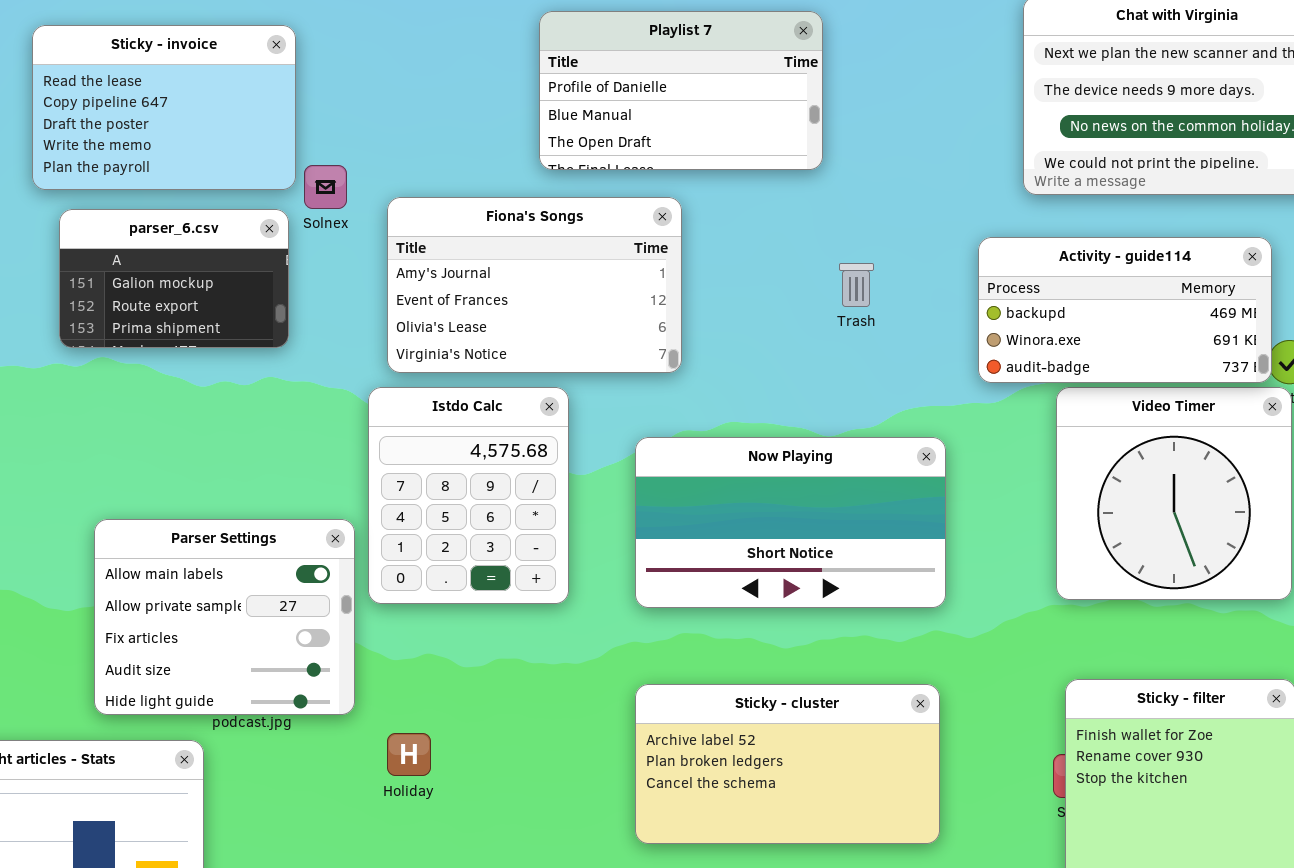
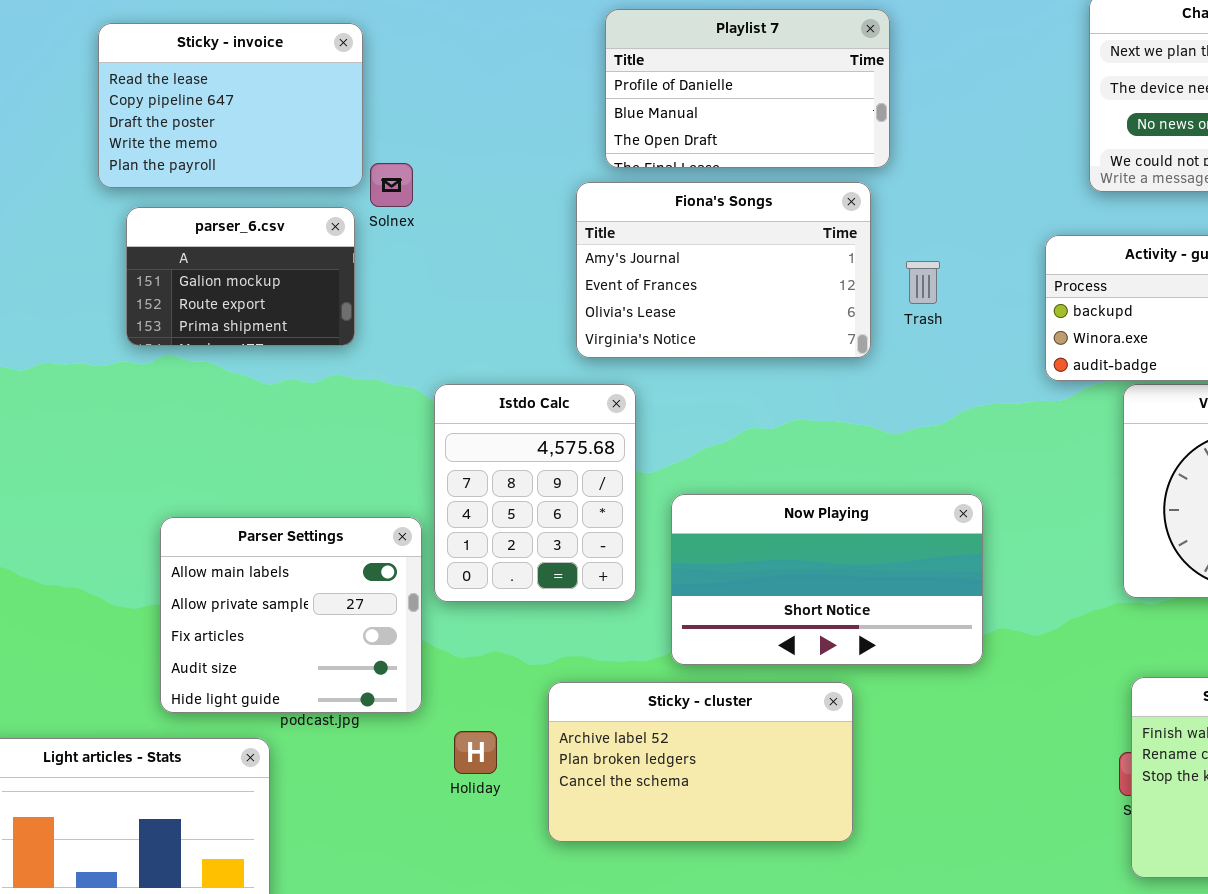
Fiona's Songs: [387,197,682,373] -> [576,182,871,358], moved
Now Playing: [635,437,946,608] -> [671,494,983,665], moved
Sticky - cluster: [635,684,940,844] -> [548,682,853,842], moved

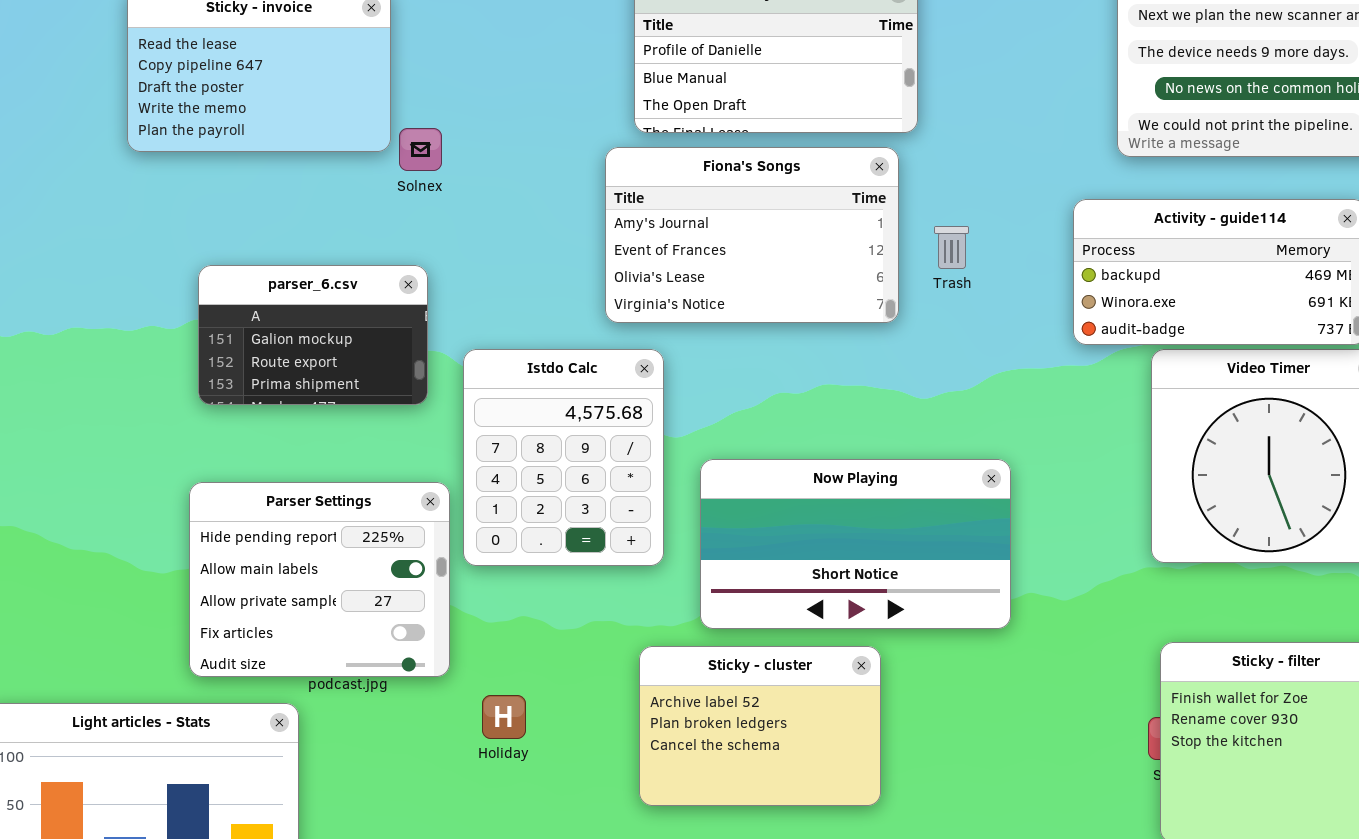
parser_6.csv: [126,207,355,346] -> [198,265,428,405], moved
Parser Settings: [160,517,422,713] -> [189,482,450,677], scrolled up 1 row
Sticky - cluster: [548,682,853,842] -> [639,646,881,806], resized

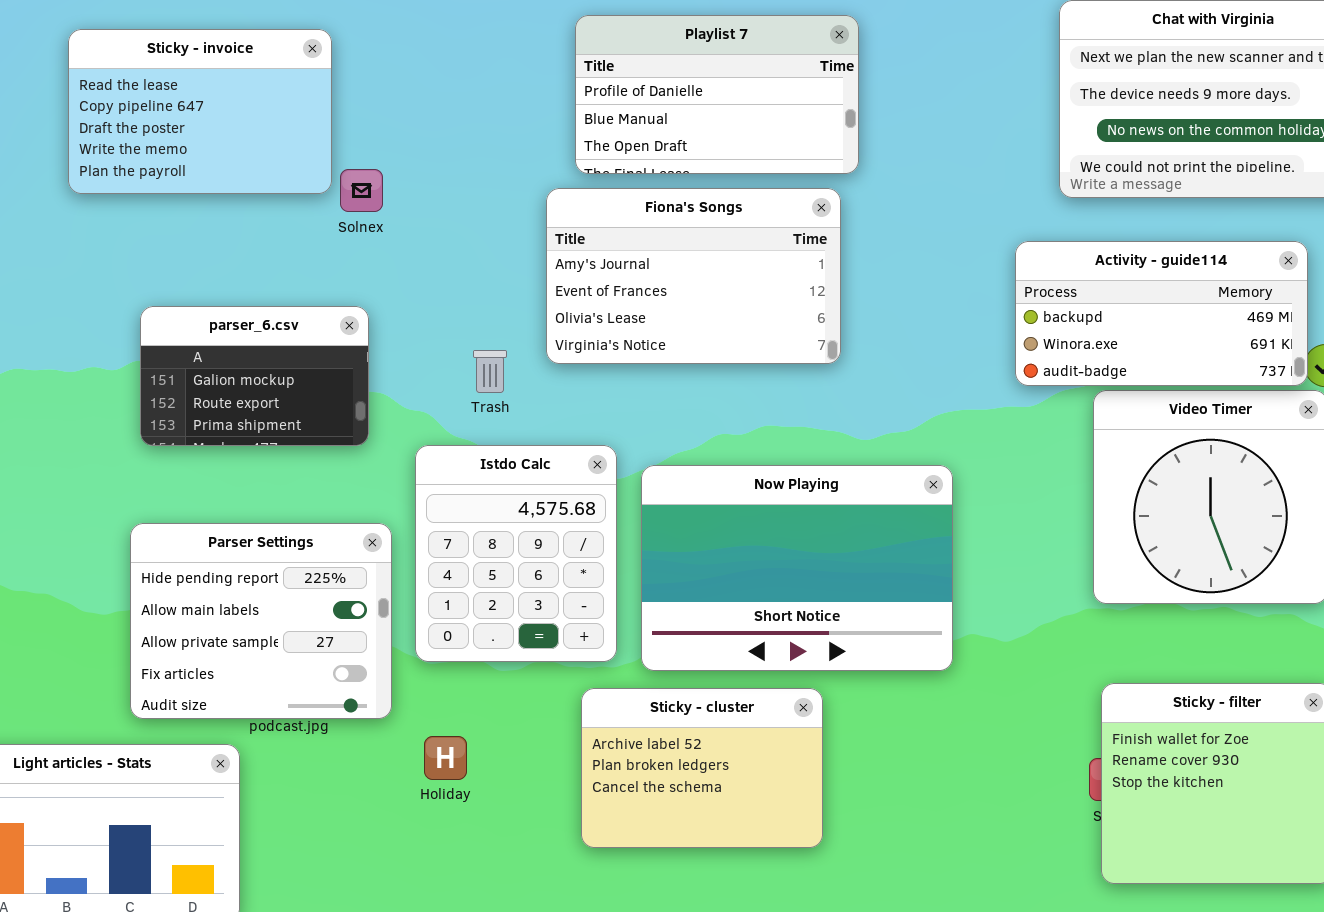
Trash: [934,226,969,269] -> [473,350,507,393], moved
Istdo Calc: [463,349,664,566] -> [415,445,617,662], moved
Now Playing: [700,459,1011,629] -> [641,465,953,671], resized

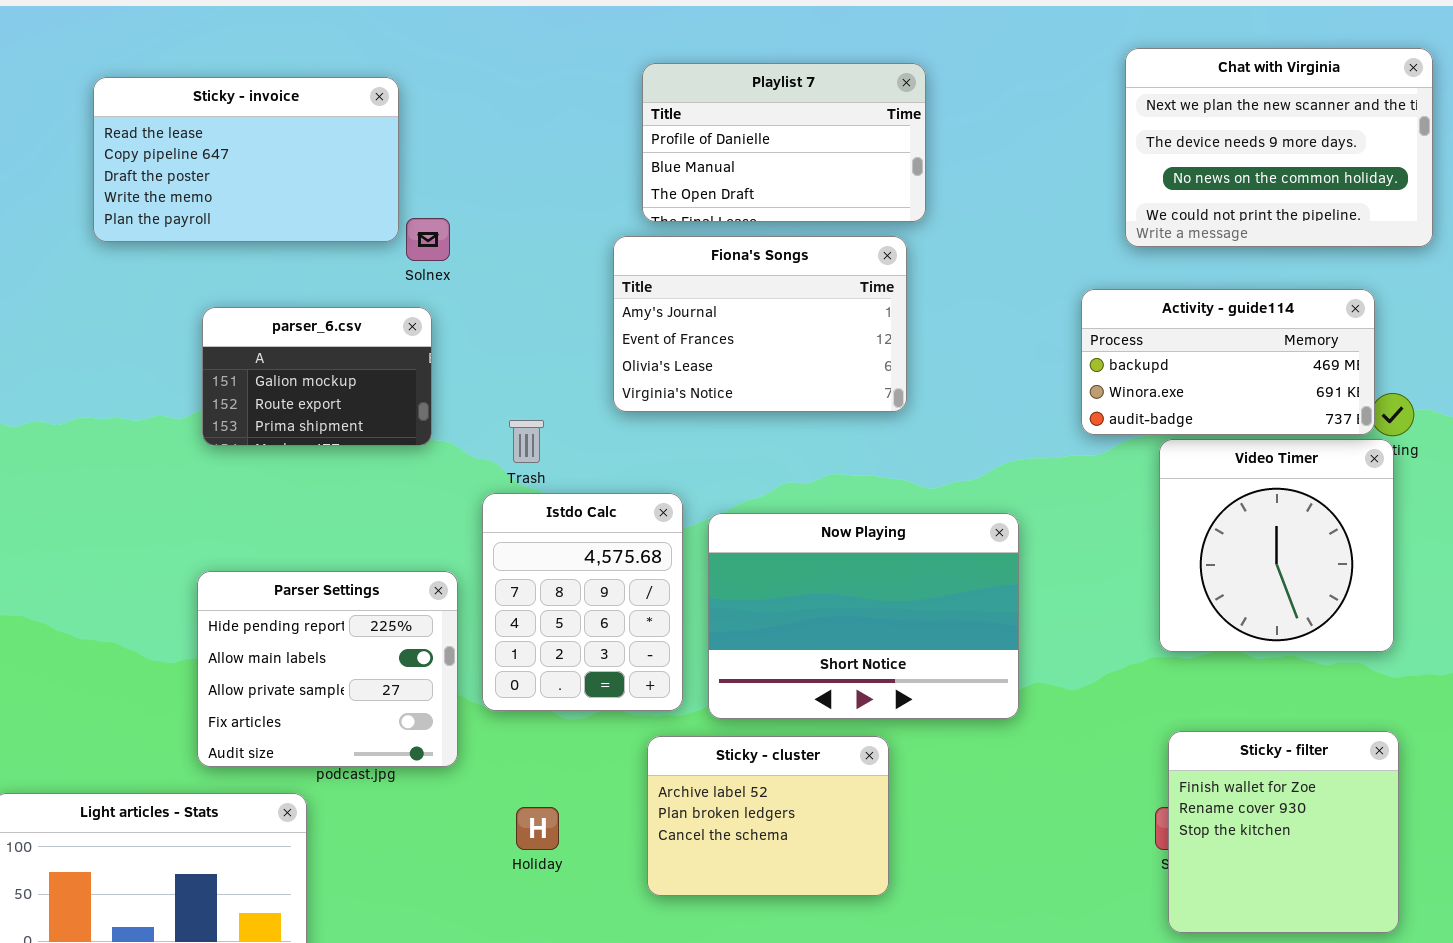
Sticky - invoice: [68,29,332,194] -> [93,77,399,242], resized
parser_6.csv: [140,306,369,446] -> [202,307,432,446], moved
Trash: [473,350,507,393] -> [509,420,544,463], moved
Holiday: [424,736,467,780] -> [516,807,559,850], moved

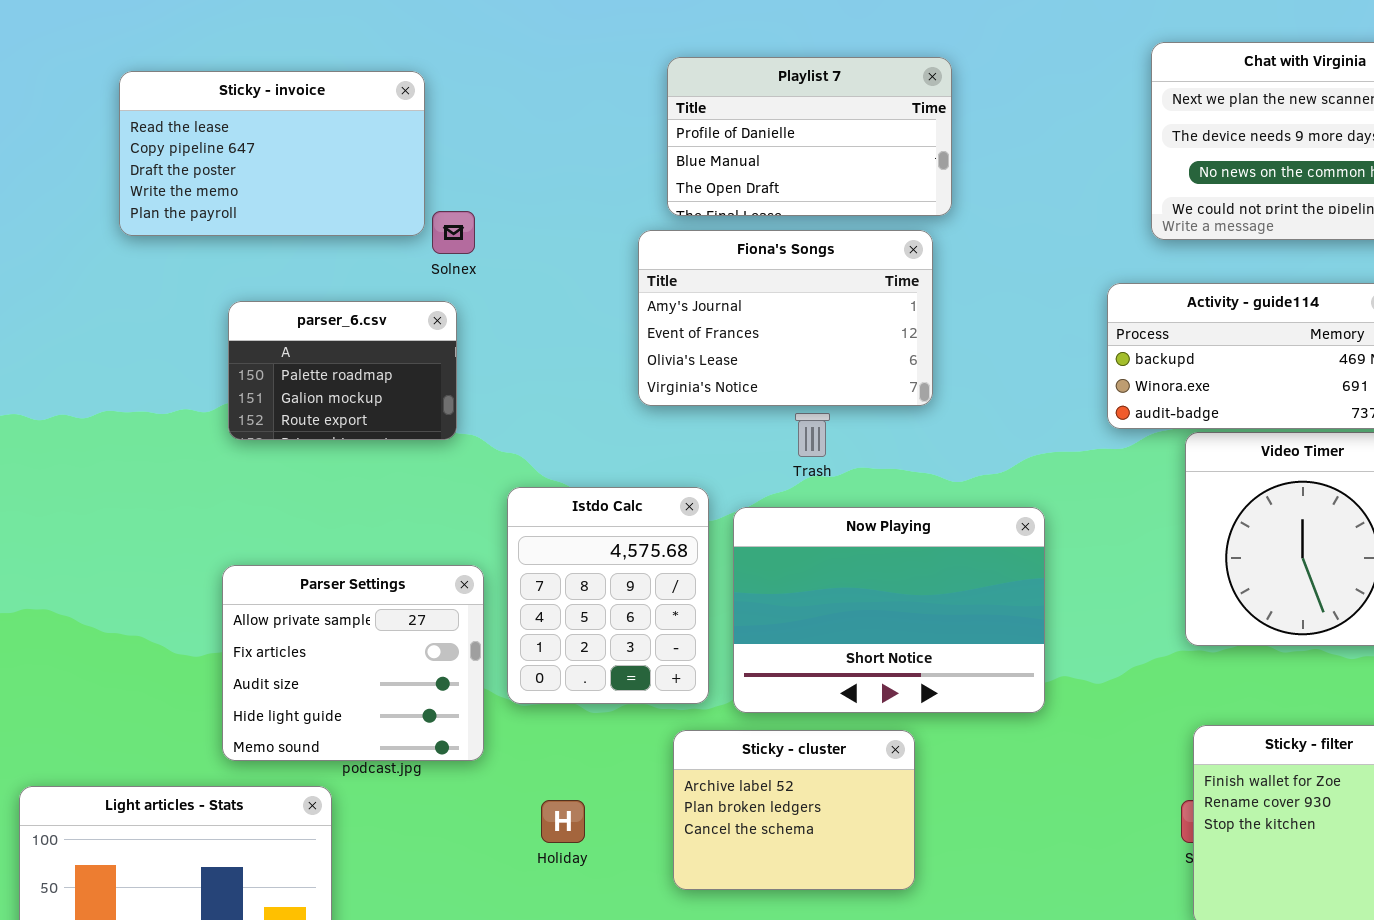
parser_6.csv: [202,307,432,446] -> [228,301,457,440], scrolled up 1 row
Trash: [509,420,544,463] -> [795,413,830,457], moved
Parser Settings: [197,571,458,767] -> [222,565,484,761], scrolled down 2 rows

